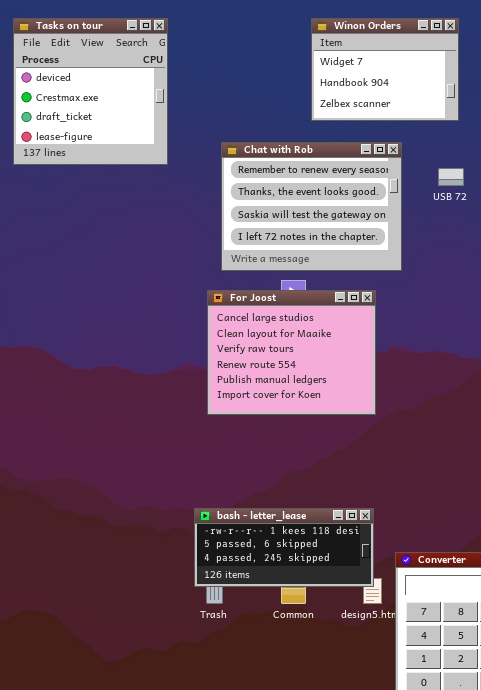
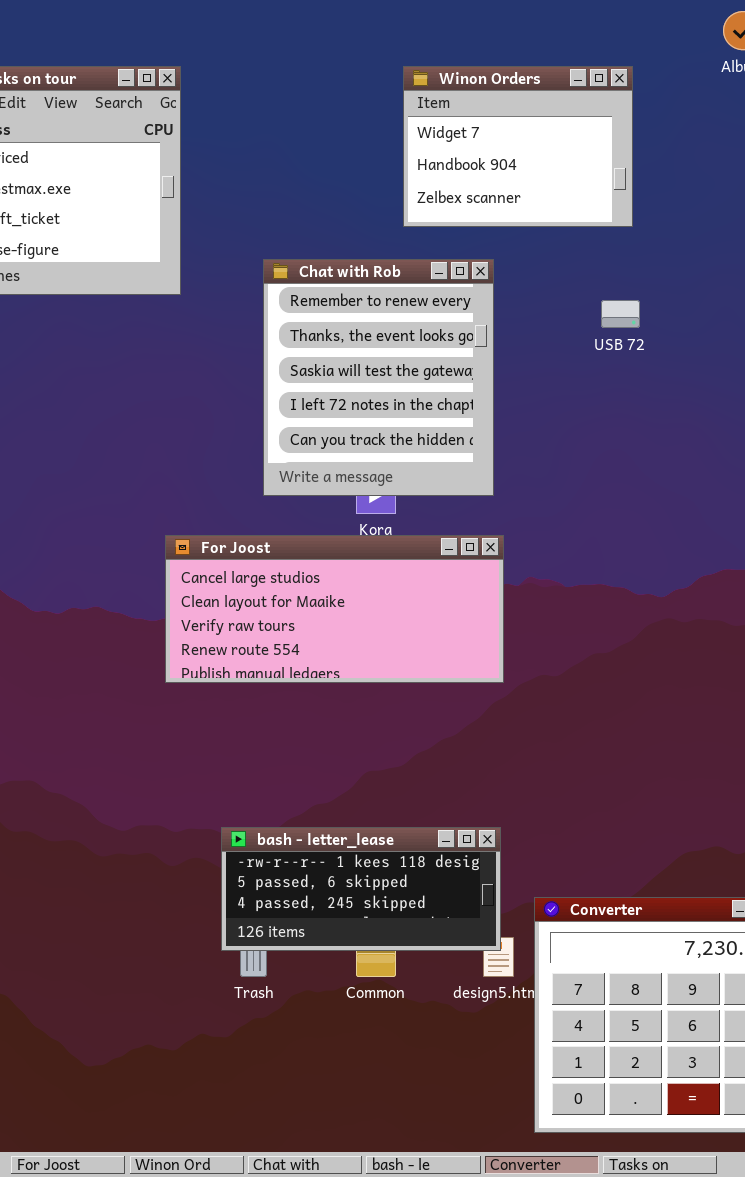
Chat with Rob: [221,142,402,271] -> [263,259,494,496], resized
For Joost: [207,290,376,415] -> [165,535,504,683], resized

